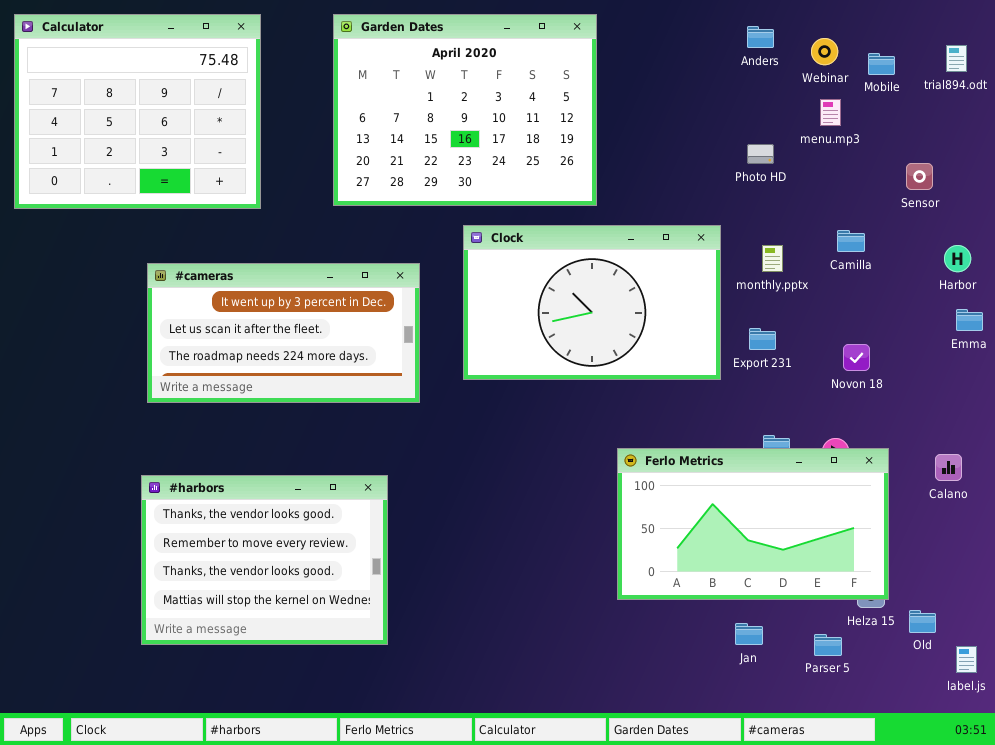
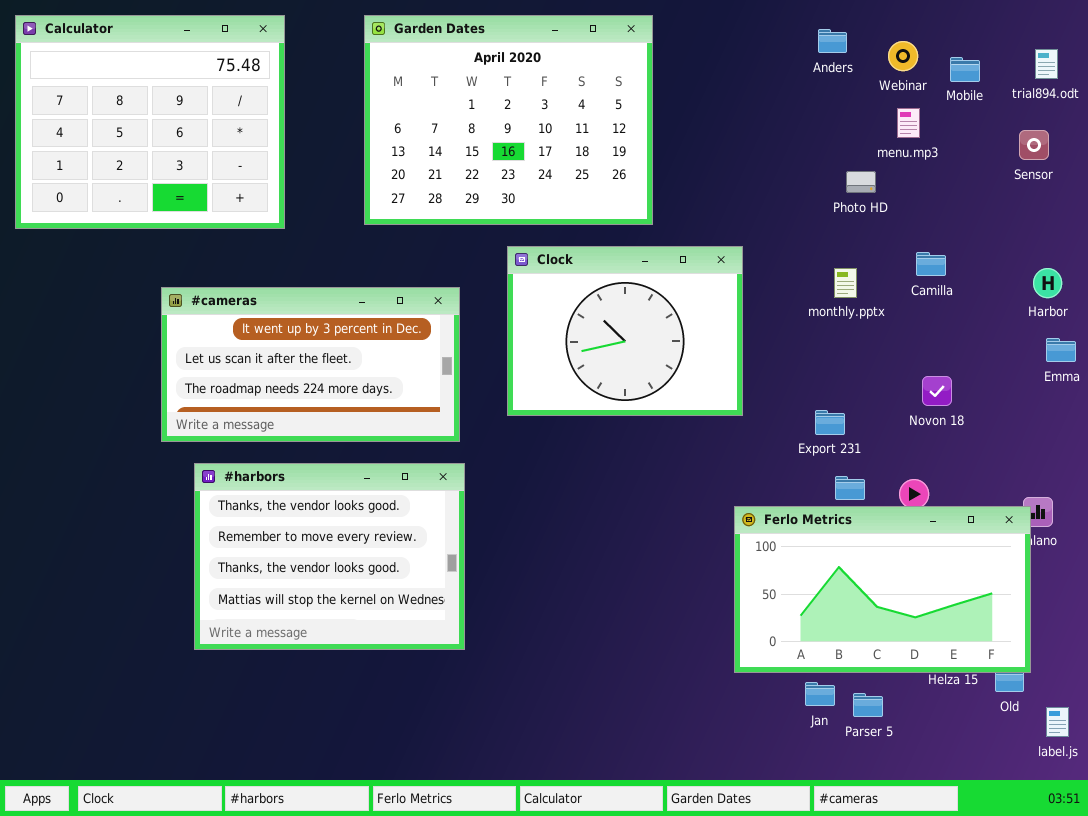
Photo HD: [747,144,774,164] -> [846,171,876,193], moved
Sensor: [906,163,933,190] -> [1019,130,1049,160], moved
Clock: [463,225,721,380] -> [507,246,743,416], resized
Export 231: [749,328,776,350] -> [815,410,845,435], moved
Ferlo Metrics: [617,448,889,600] -> [734,506,1031,673], moved
#harbors: [141,475,388,645] -> [194,463,465,650], moved
Parser 5: [814,634,842,656] -> [853,693,883,717], moved

